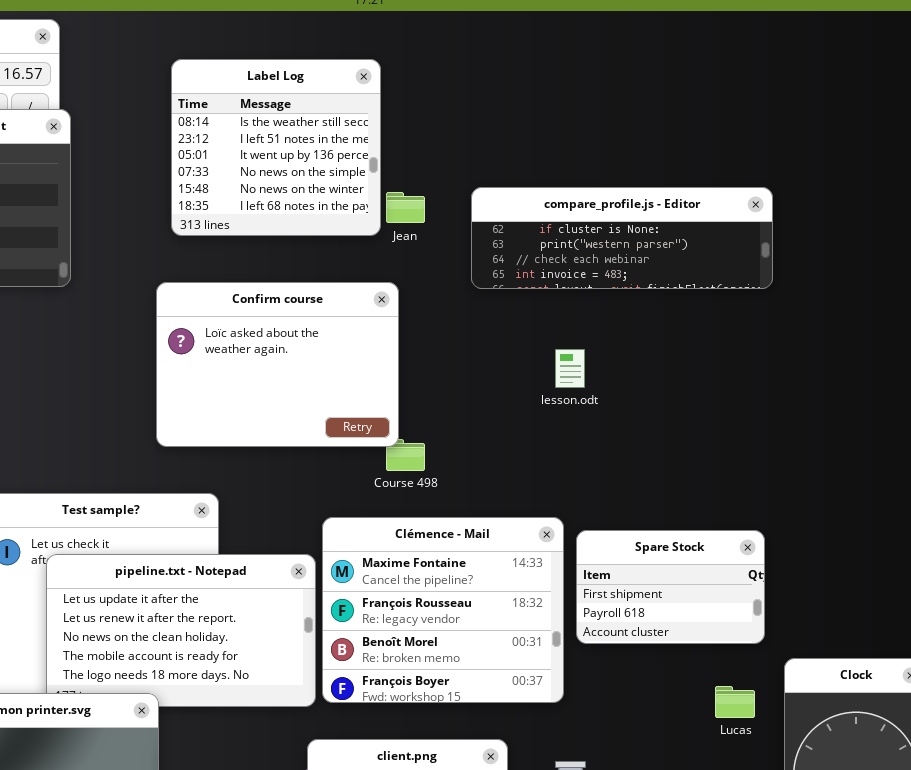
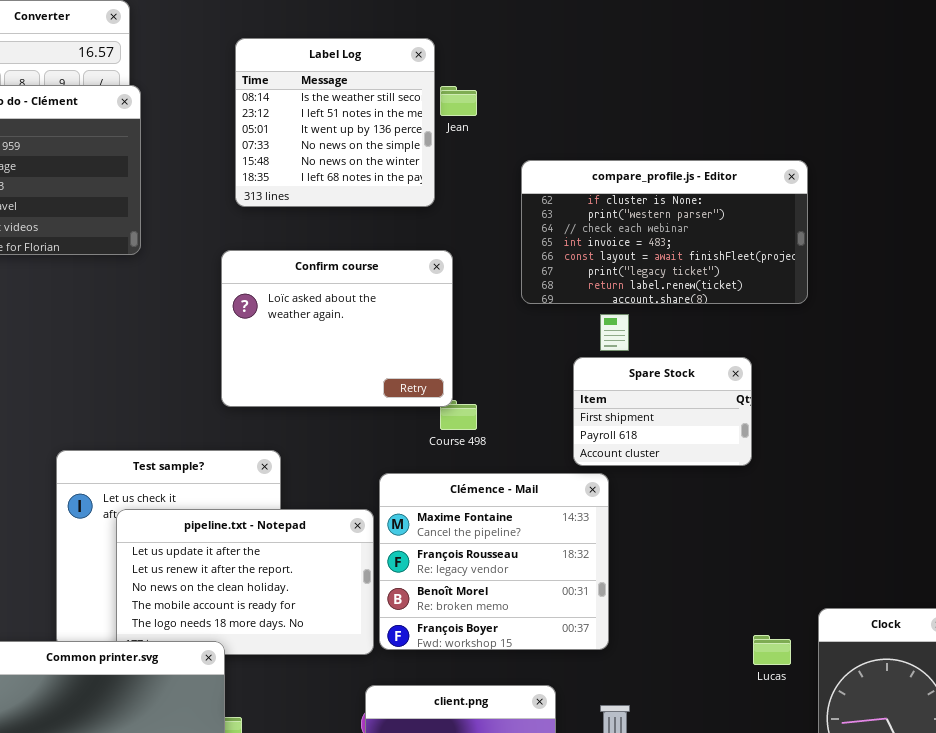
compare_profile.js - Editor: [471,187,773,289] -> [521,160,808,304], resized
Jean: [386,192,425,223] -> [440,86,477,116], moved
Spare Stock: [576,530,765,644] -> [573,357,752,466], moved

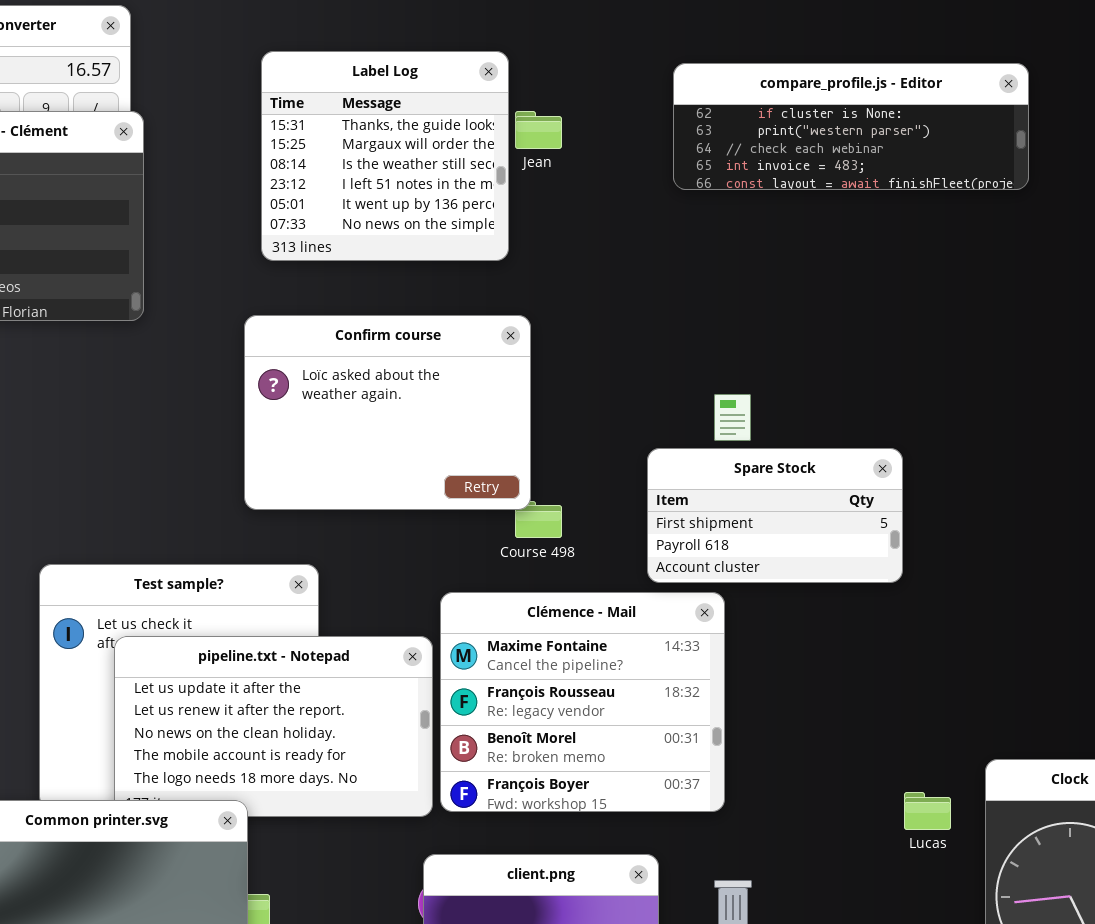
Label Log: [235,38,435,207] -> [261,51,509,261], scrolled up 2 rows
compare_profile.js - Editor: [521,160,808,304] -> [673,63,1029,190], moved, resized
Spare Stock: [573,357,752,466] -> [647,448,903,583], resized

